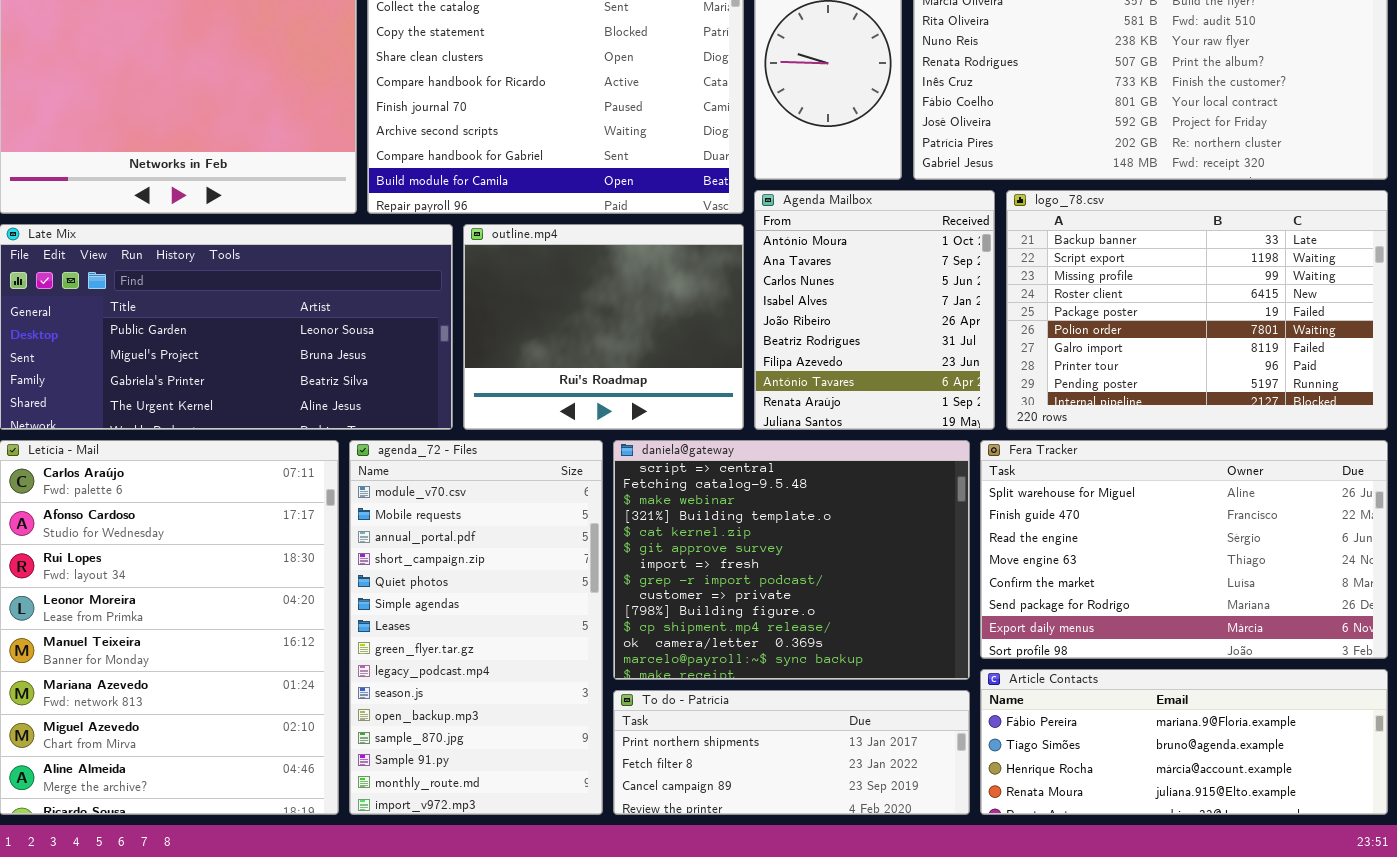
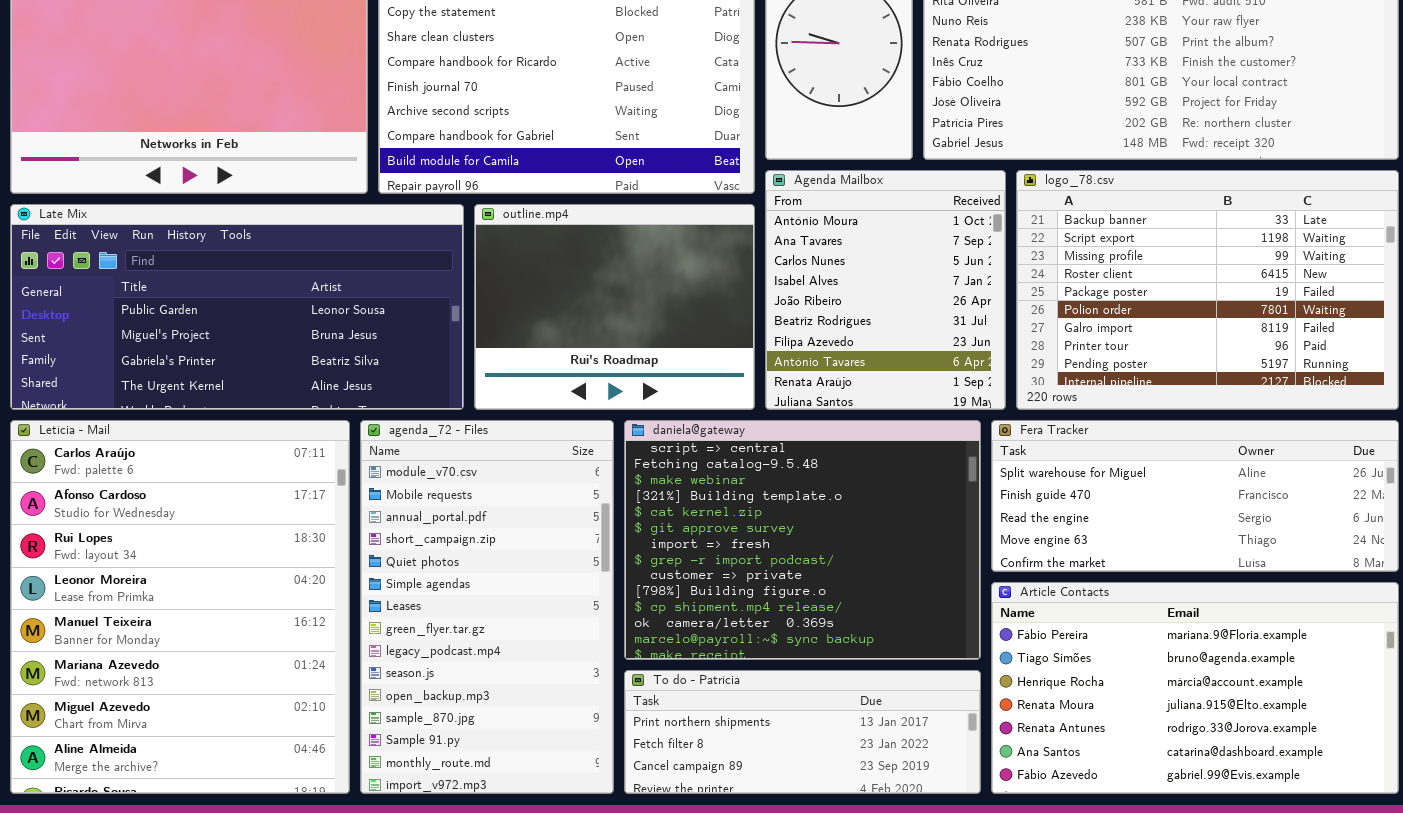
Fera Tracker: [980,440,1388,659] -> [991,420,1399,572], resized
Article Contacts: [980,669,1388,815] -> [991,582,1399,794], resized

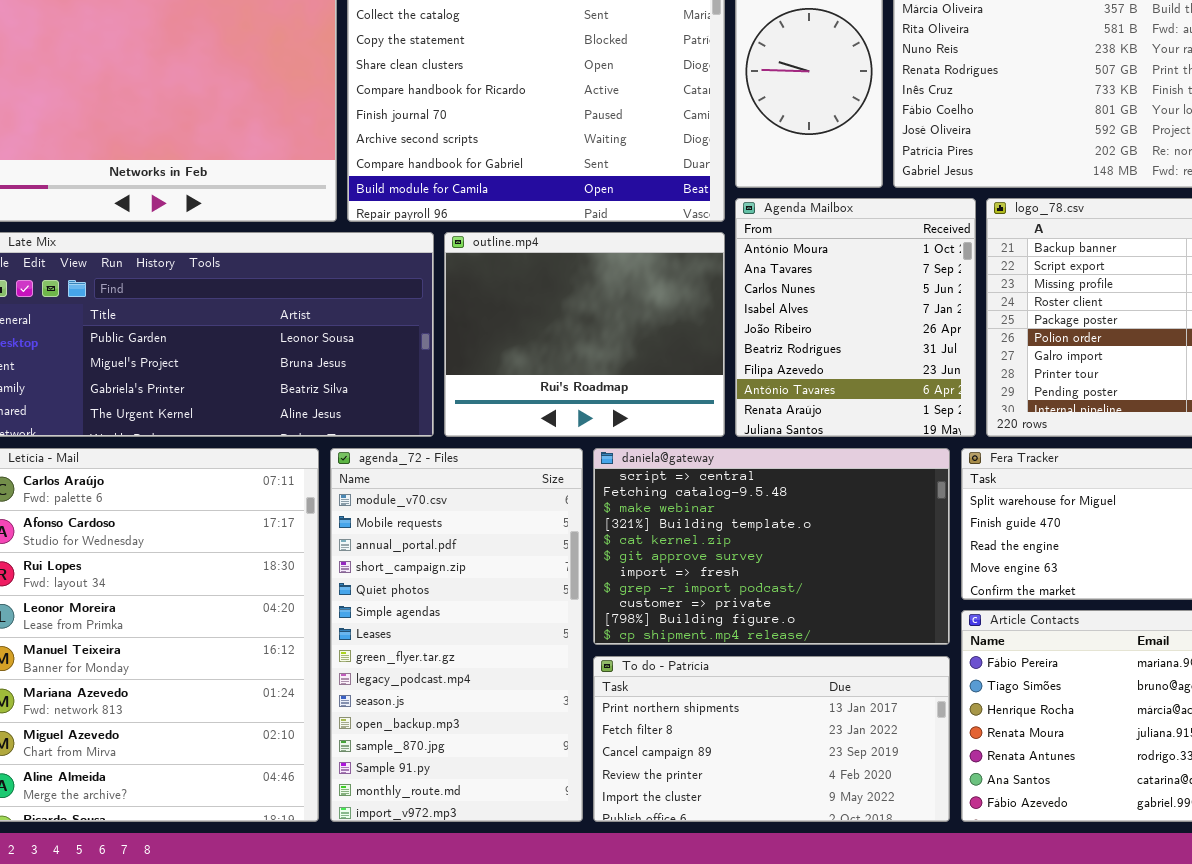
daniela@gateway: [624,420,981,660] -> [593,448,950,645], resized
To do - Patrícia: [624,670,981,794] -> [593,656,950,822], resized

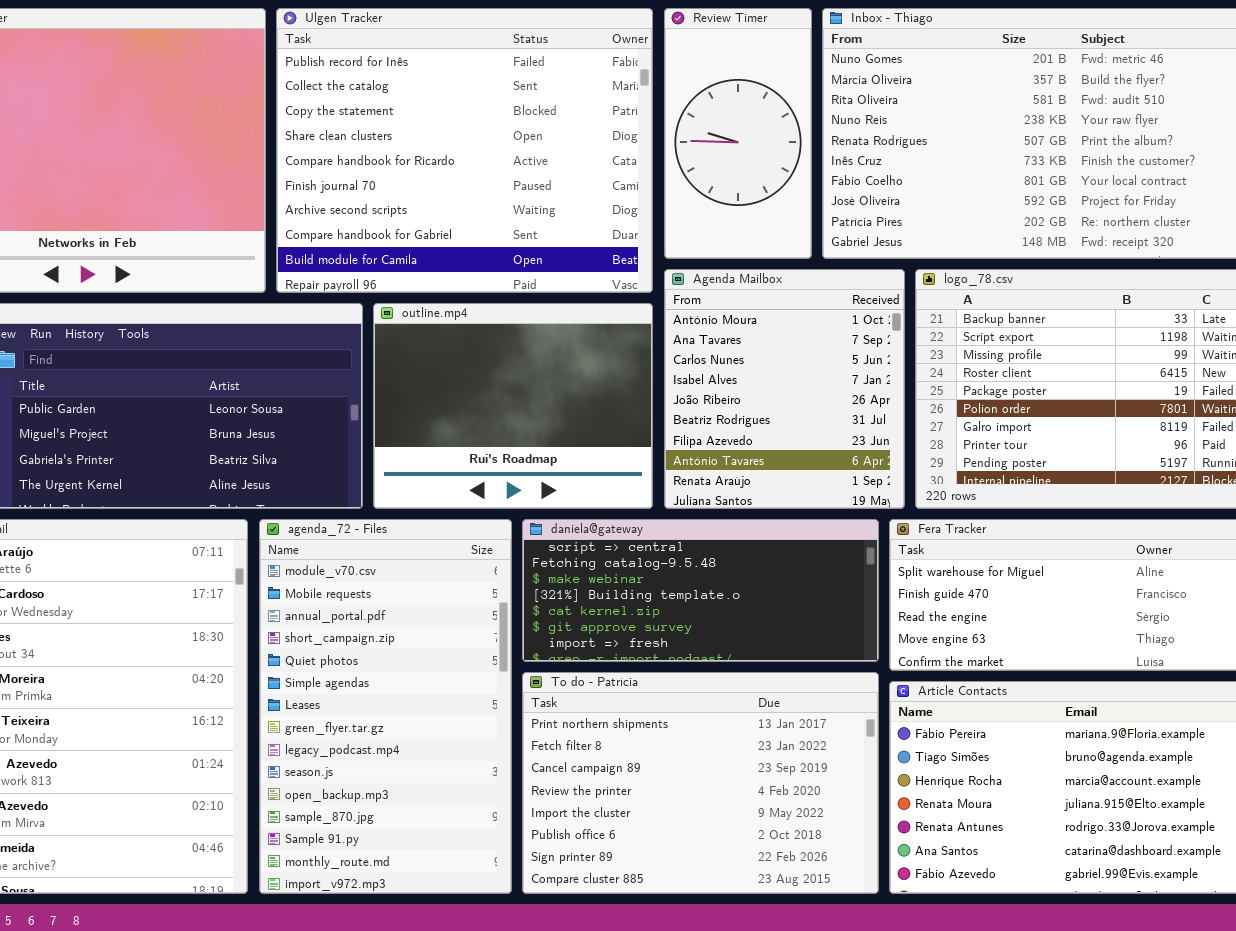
daniela@gateway: [593,448,950,645] -> [522,519,879,662], resized
To do - Patrícia: [593,656,950,822] -> [522,672,879,894], resized

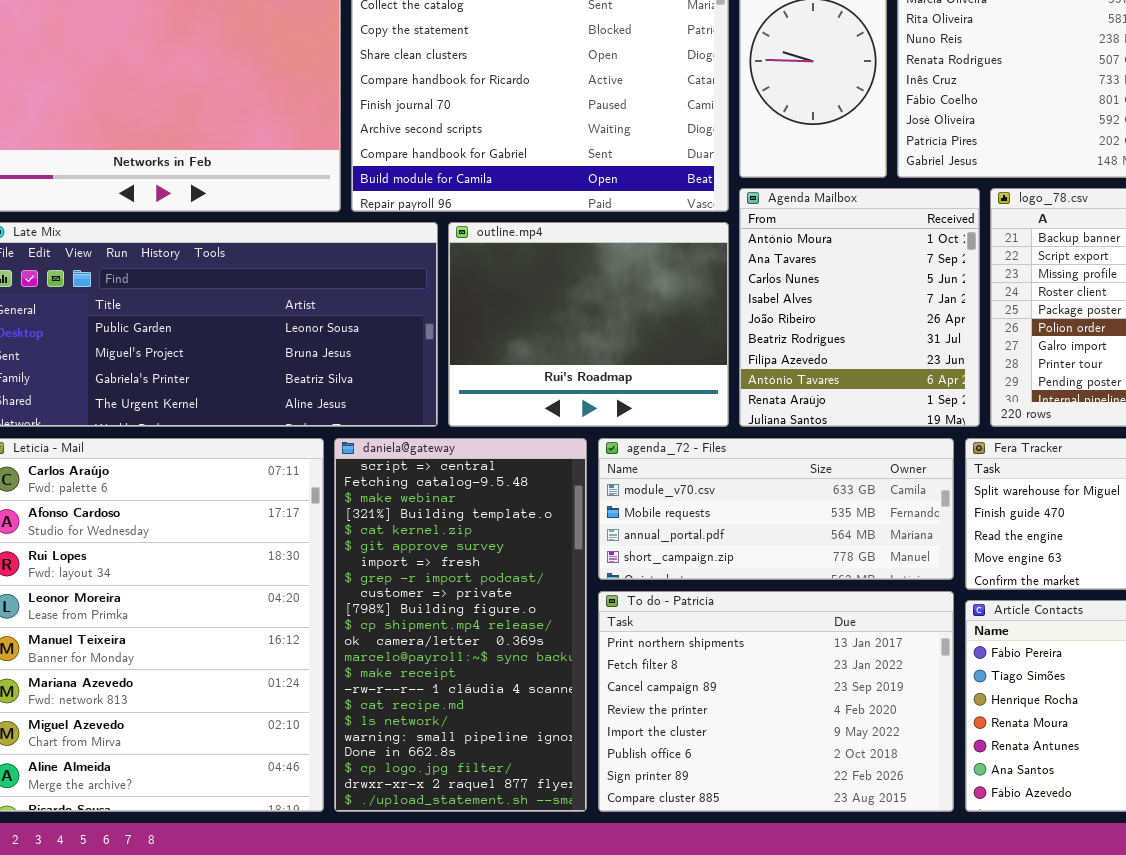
agenda_72 - Files: [259,519,512,894] -> [598,438,954,580], moved, resized
daniela@gateway: [522,519,879,662] -> [334,438,587,812], moved, resized

